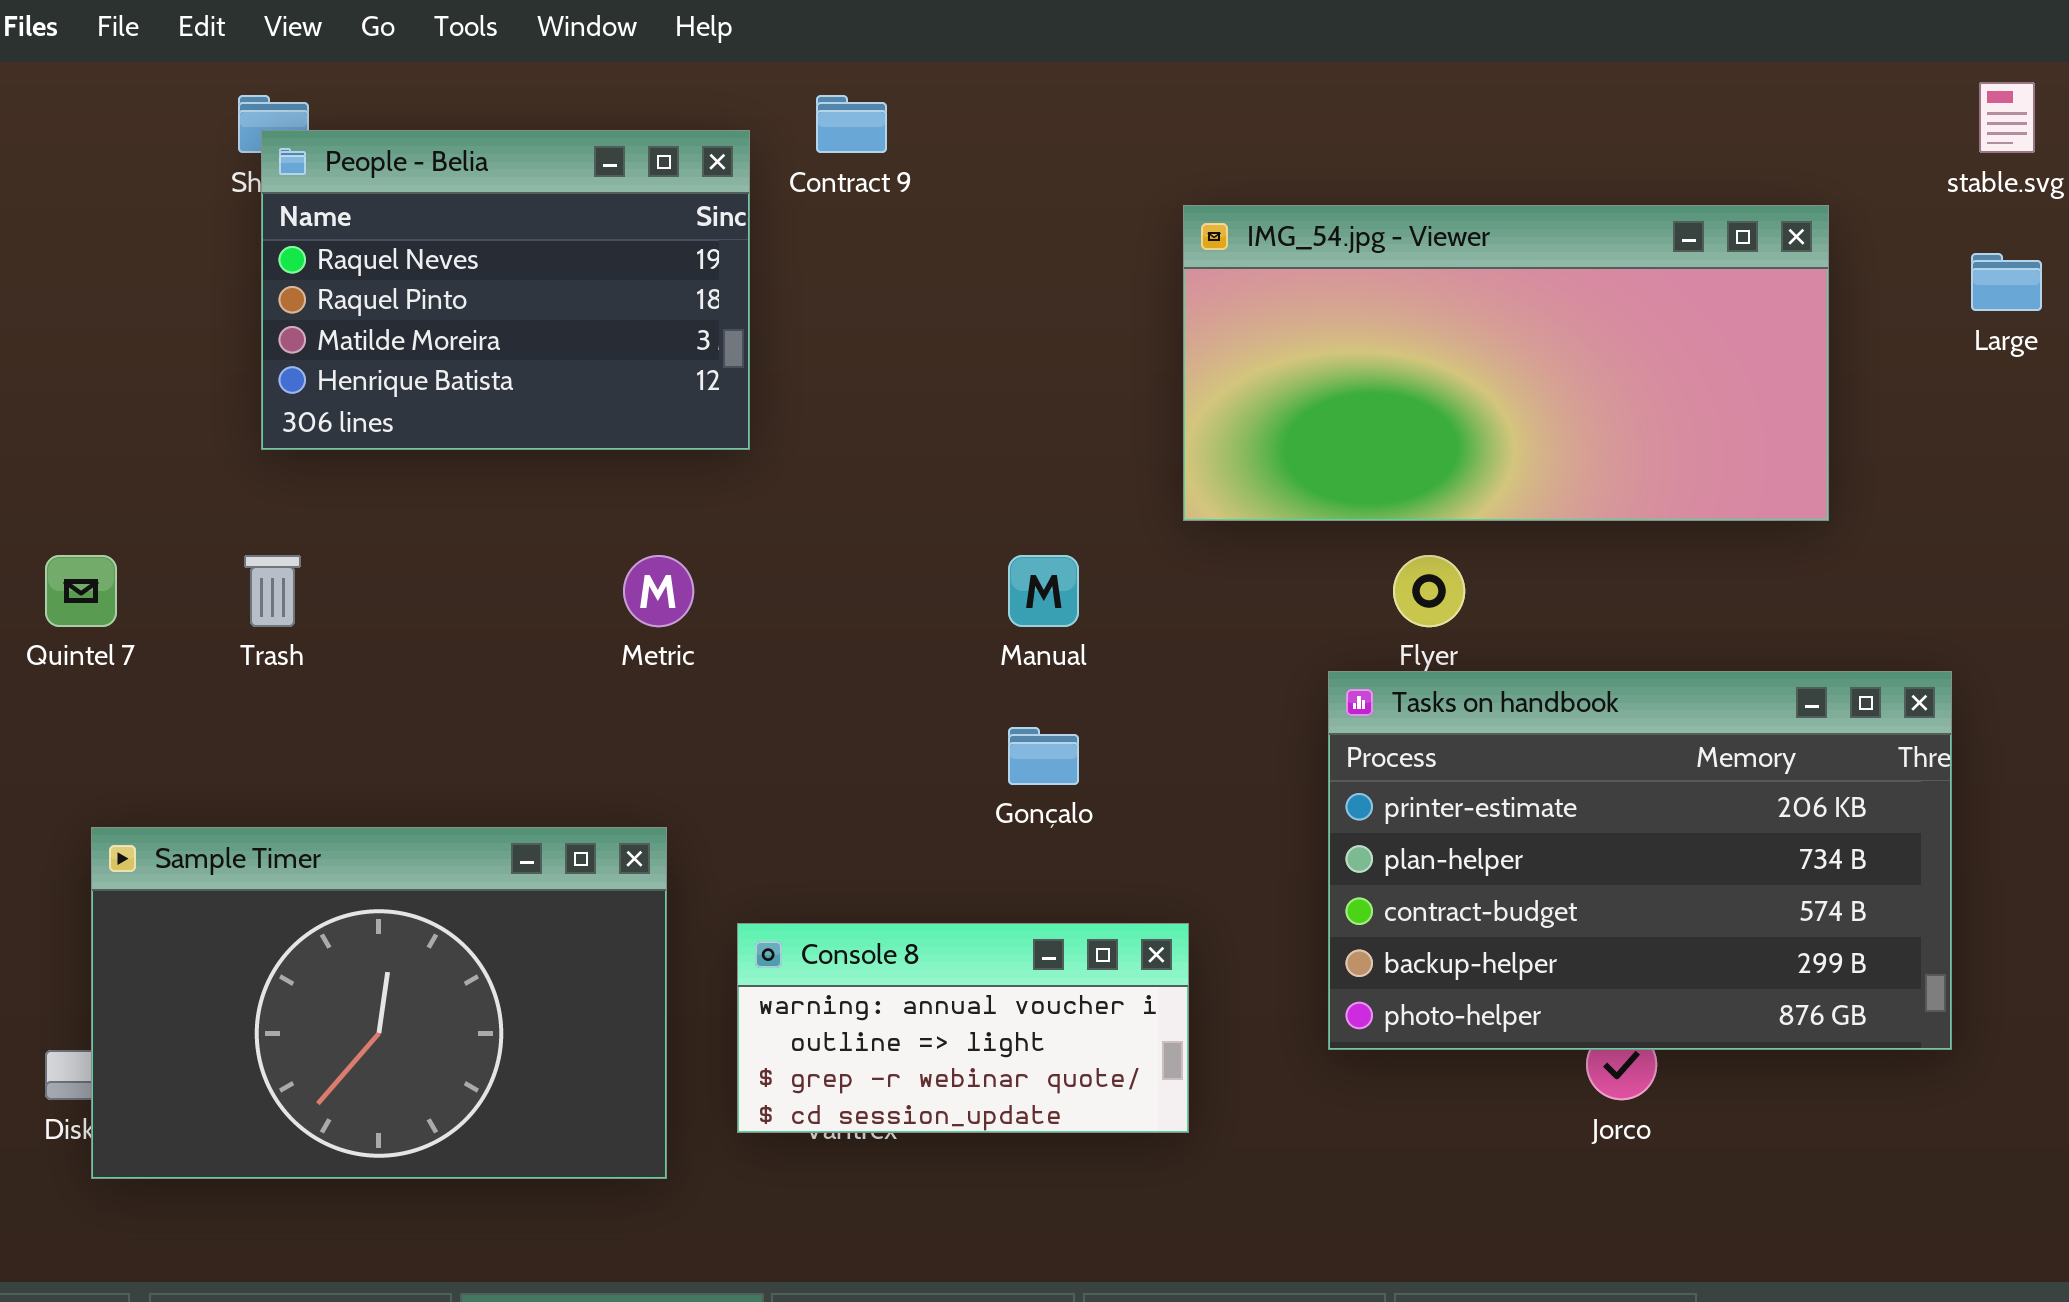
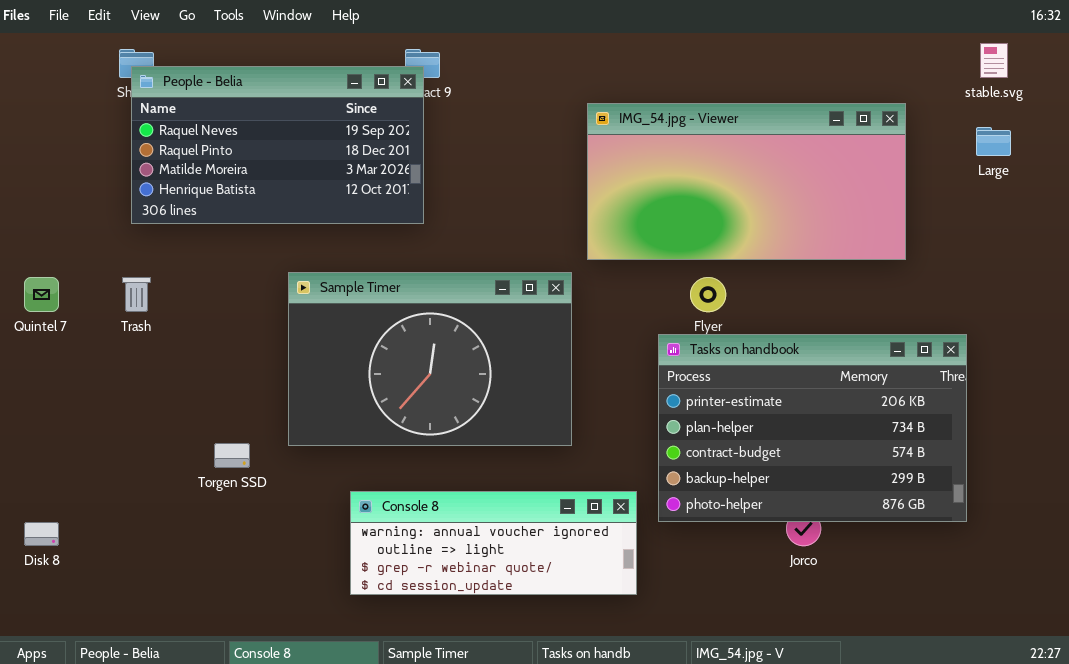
People - Belia: [261,130,750,450] -> [131,66,424,224], resized
Sample Timer: [91,827,667,1179] -> [288,272,572,446], moved
Console 8: [737,923,1189,1133] -> [350,491,637,595], moved, resized

